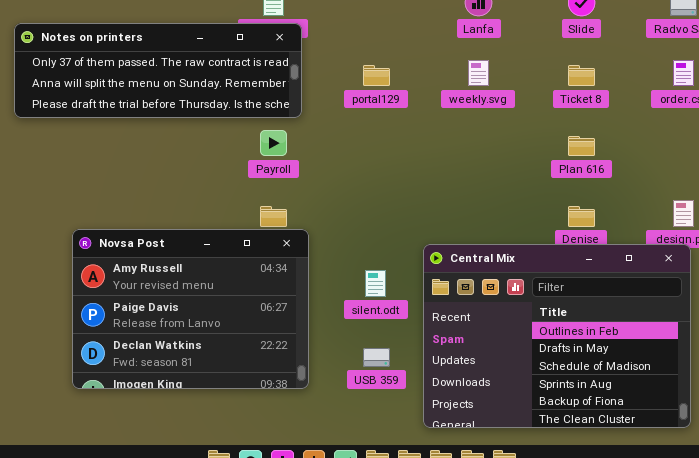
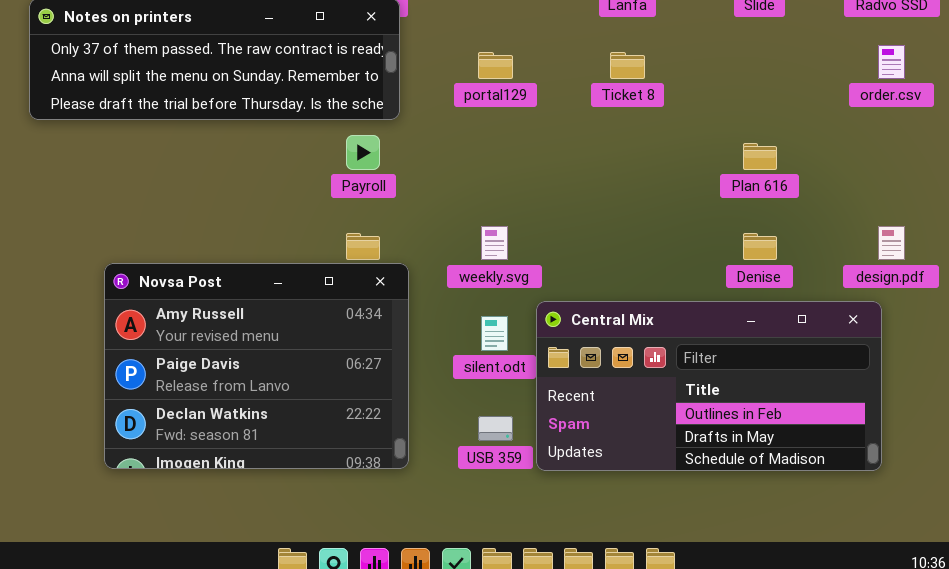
weekly.svg: [468,60,489,86] -> [481,226,508,260], moved
Ticket 8: [568,65,595,86] -> [610,52,645,79], moved
Central Mix: [423,244,691,428] -> [536,301,882,471], moved, resized

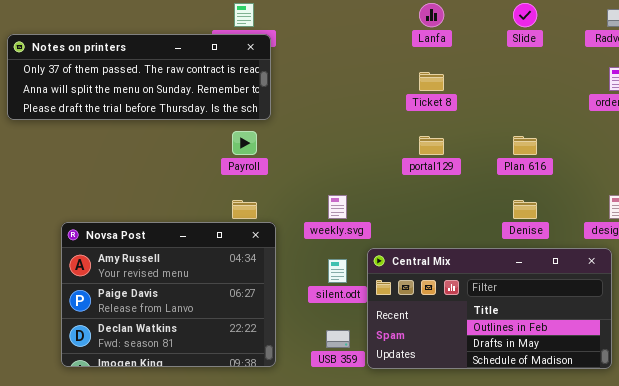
portal129: [478,52,513,79] -> [419,136,444,155], moved

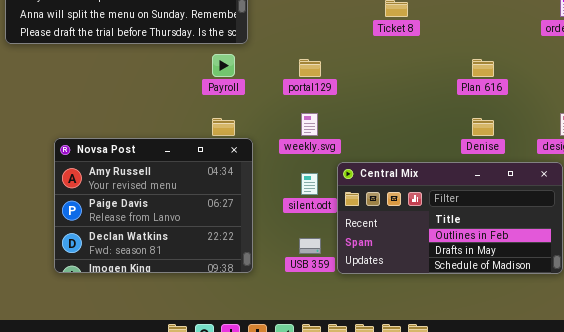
portal129: [419,136,444,155] -> [299,59,321,77], moved

